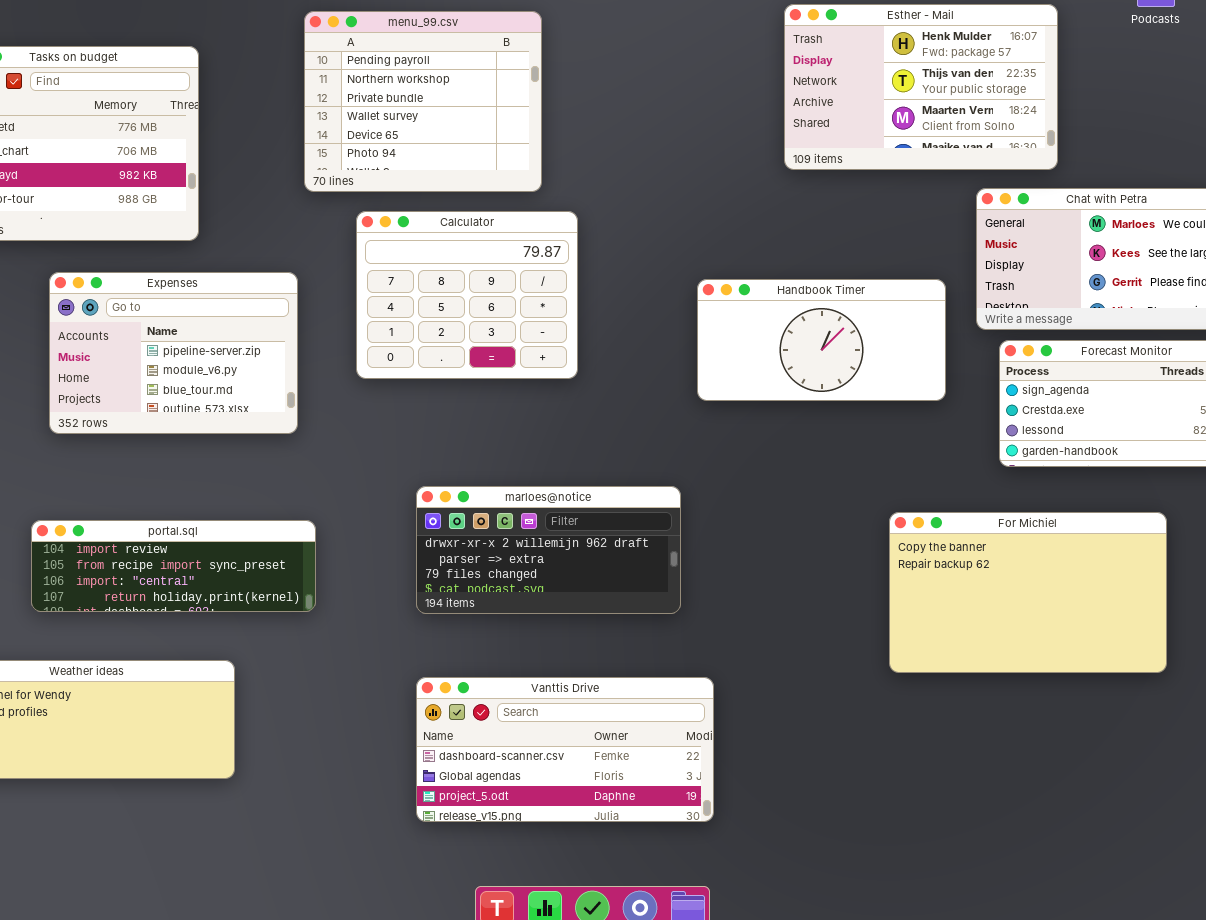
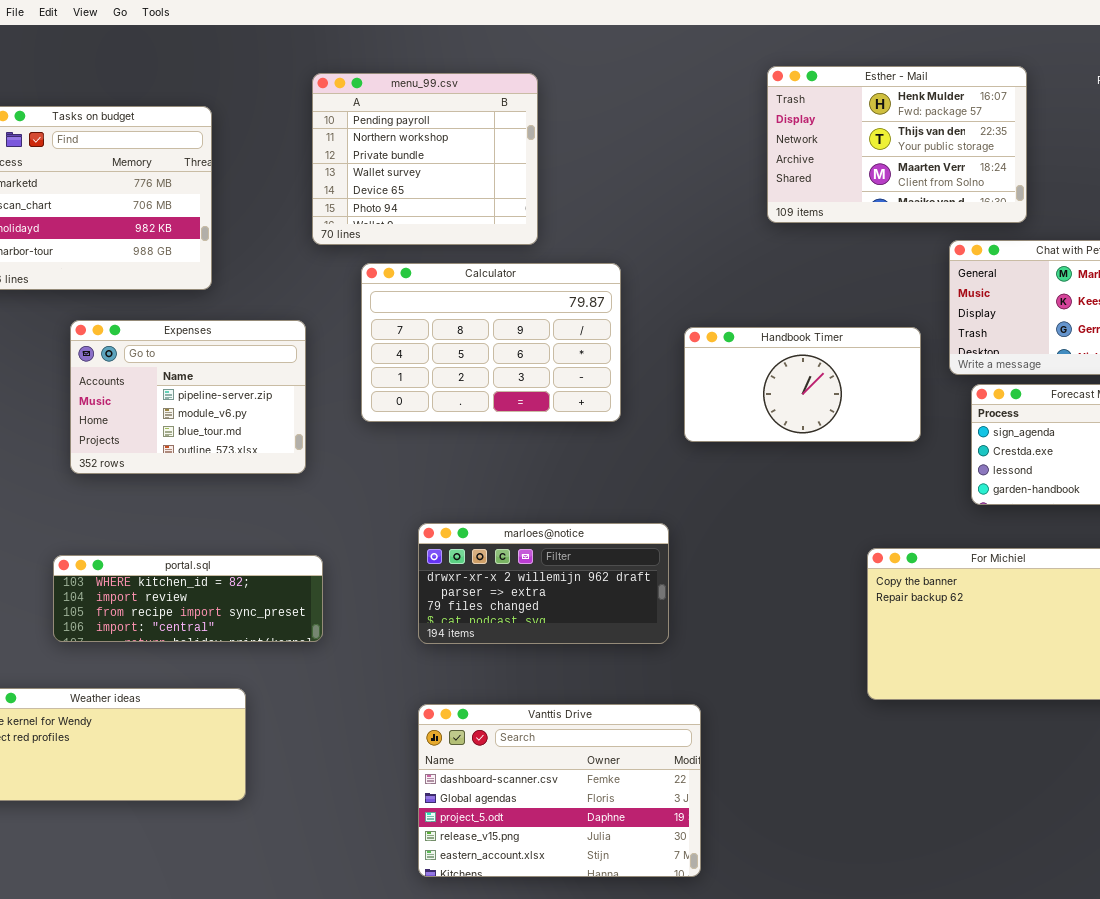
Calculator: [356,211,578,379] -> [361,263,621,422], resized
portal.sql: [31,520,316,612] -> [53,555,323,642], scrolled up 1 row
Vanttis Drive: [416,677,714,822] -> [418,704,701,877], resized

